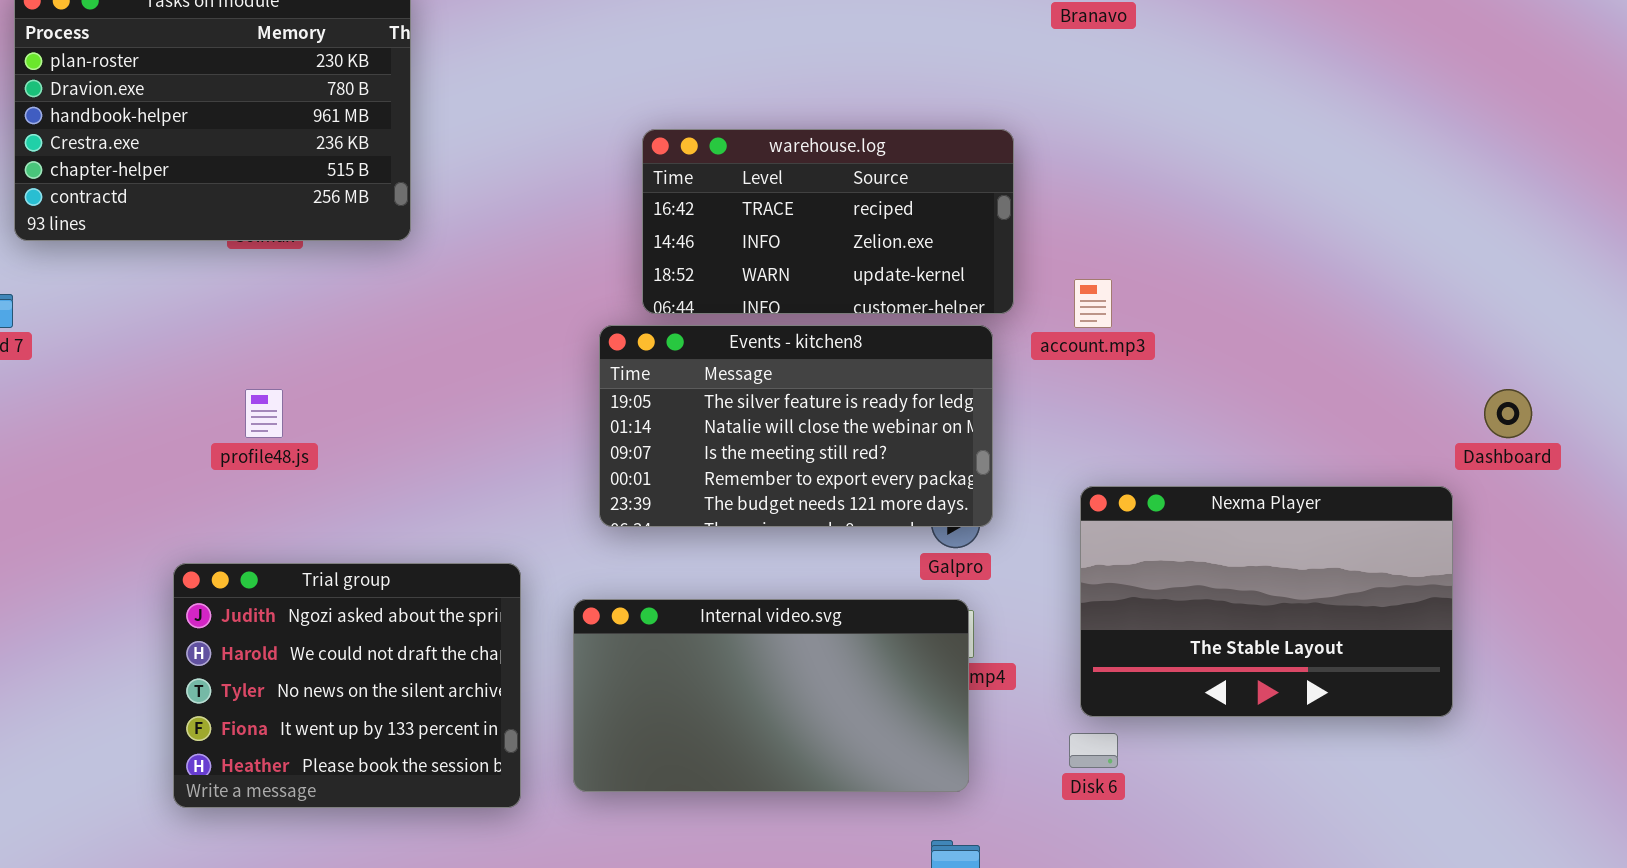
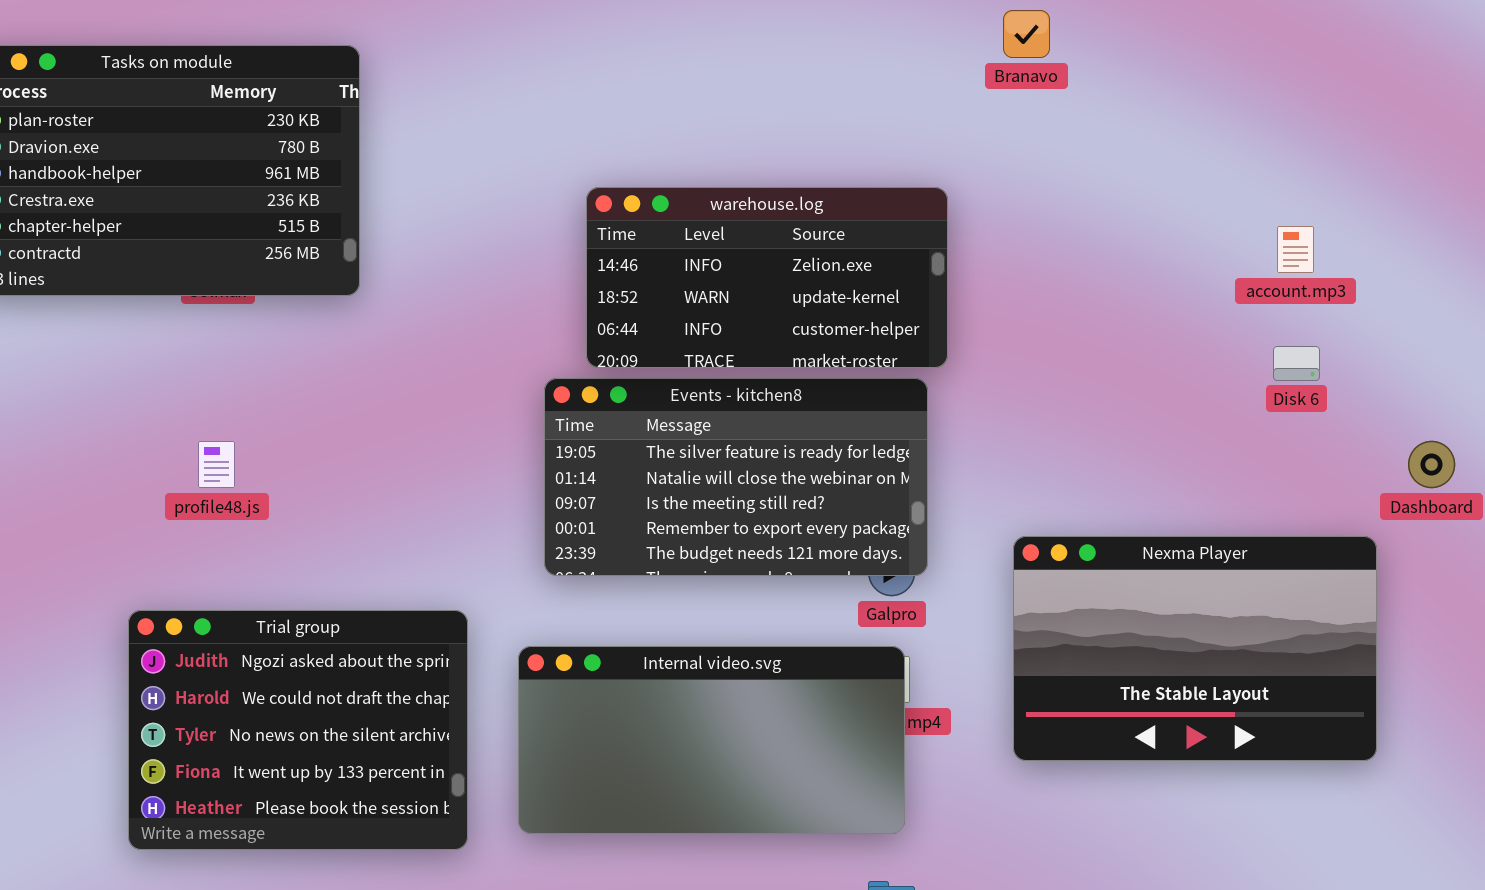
warehouse.log: [642,129,1014,314] -> [586,187,948,368], scrolled down 1 row
account.mp3: [1074,279,1112,328] -> [1277,226,1314,273], moved
Disk 6: [1069,733,1118,768] -> [1273,346,1320,381], moved

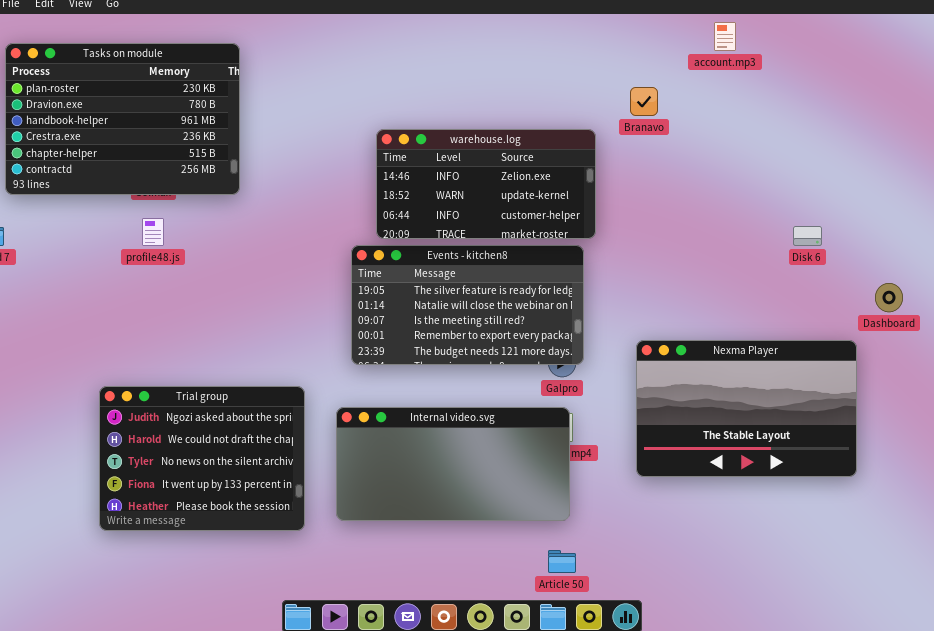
Branavo: [1003,10,1050,58] -> [630,87,658,116], moved
account.mp3: [1277,226,1314,273] -> [714,22,736,51], moved
profile48.js: [198,441,235,488] -> [142,218,164,246], moved

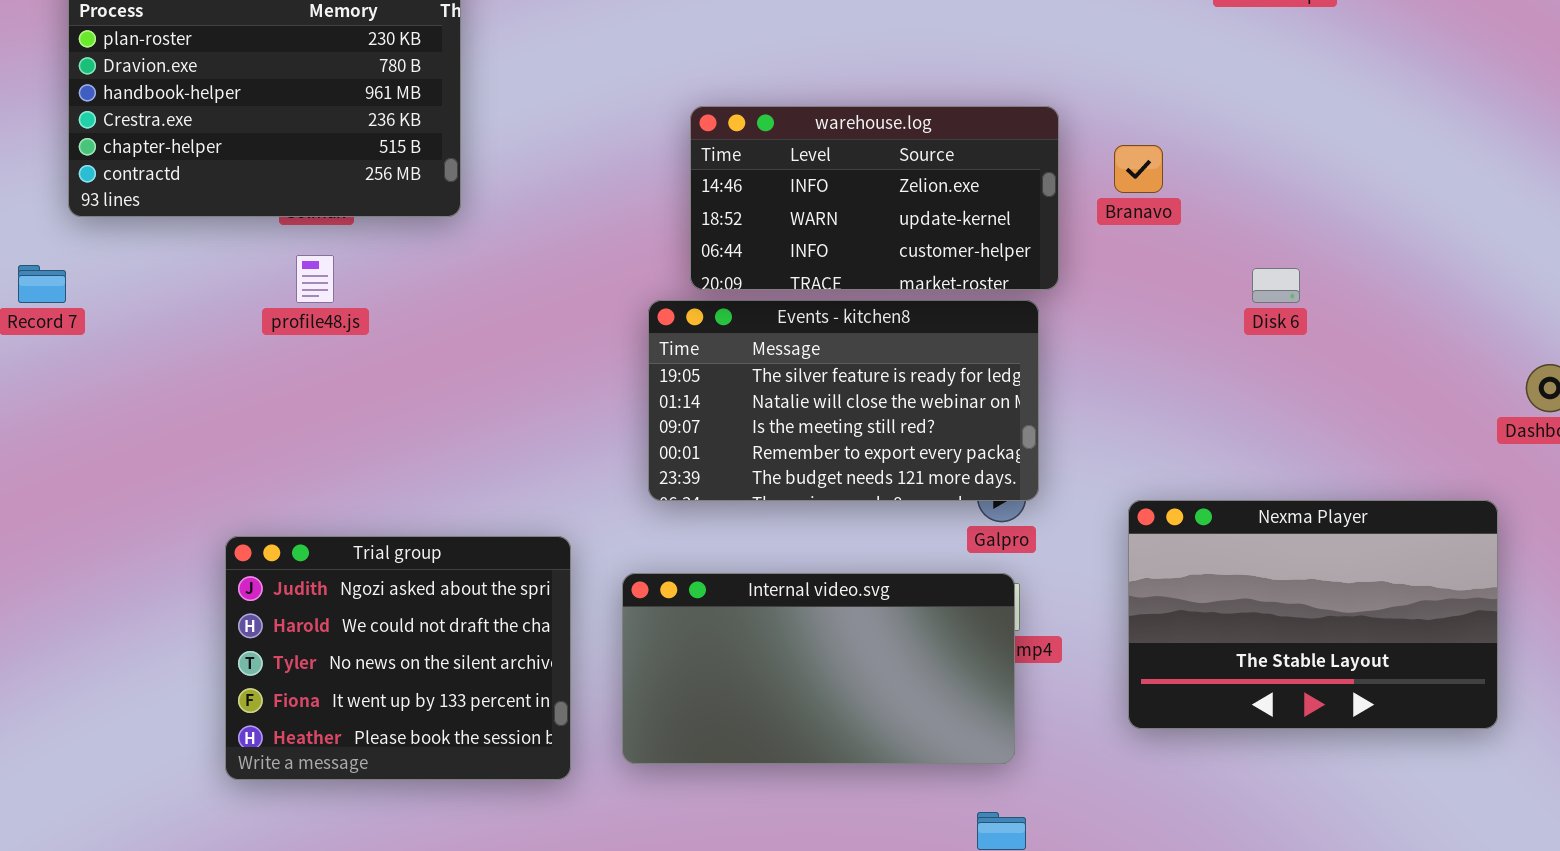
Branavo: [630,87,658,116] -> [1114,145,1163,193], moved
Disk 6: [793,226,822,246] -> [1252,268,1300,303], moved
Nexma Player: [636,340,857,477] -> [1128,500,1498,729], moved

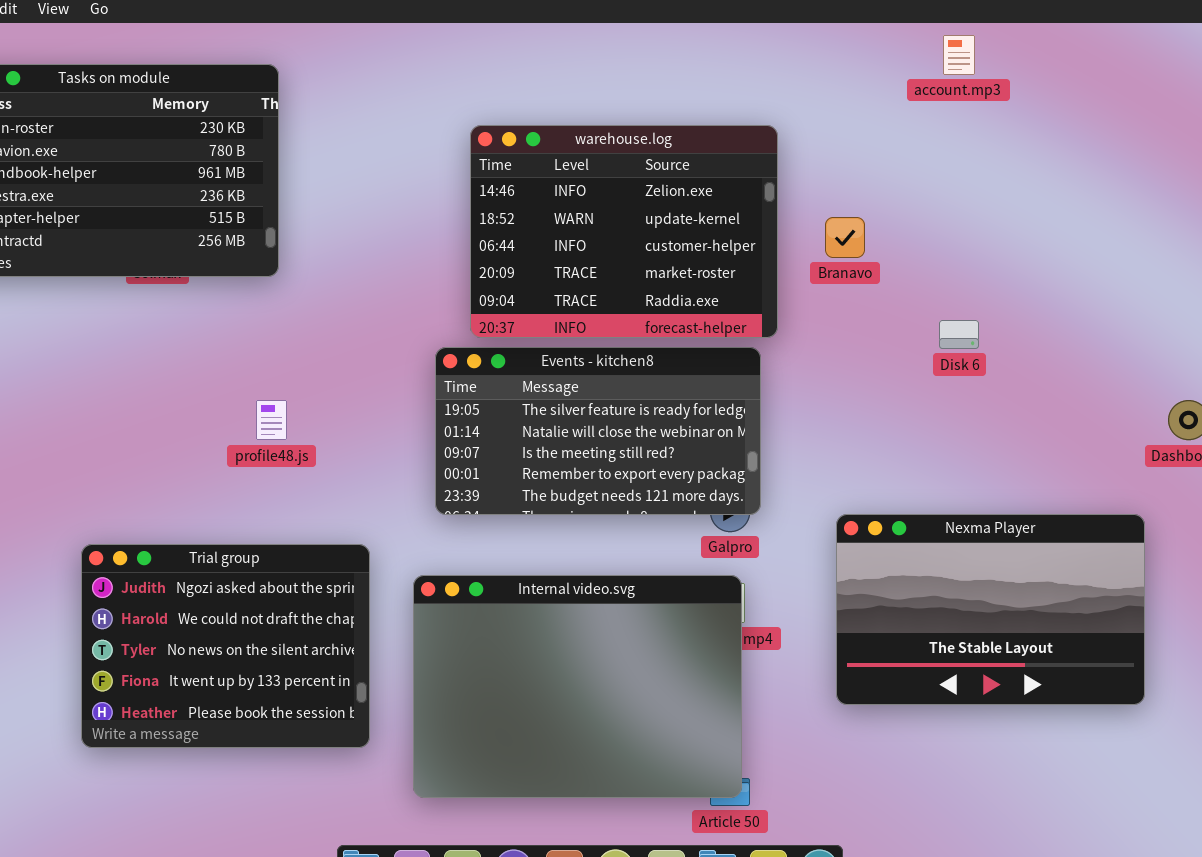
warehouse.log: [690,106,1059,290] -> [470,125,778,338], resized
profile48.js: [296,255,334,303] -> [256,400,287,440], moved
Internal video.svg: [622,573,1015,764] -> [413,575,742,798], resized

